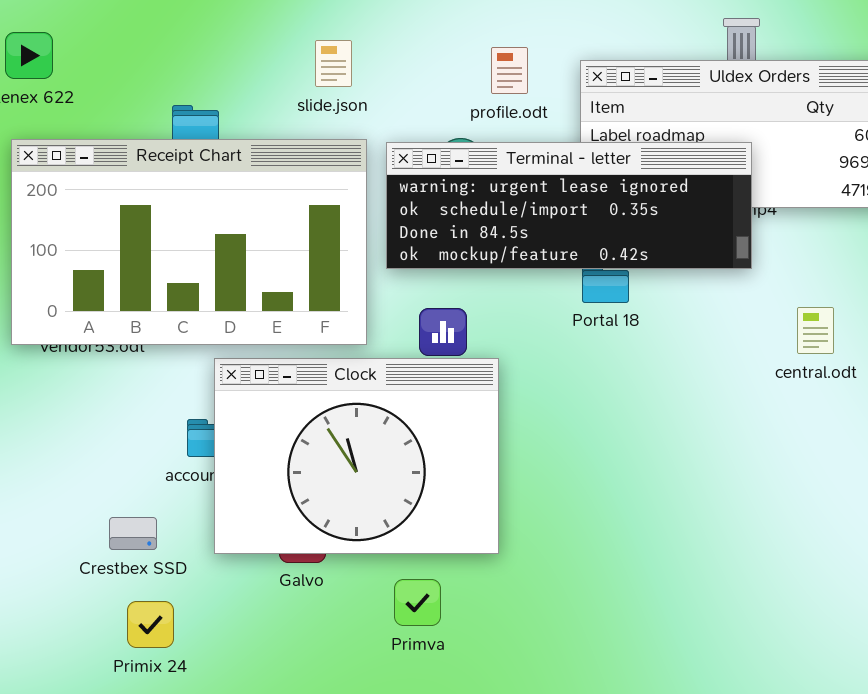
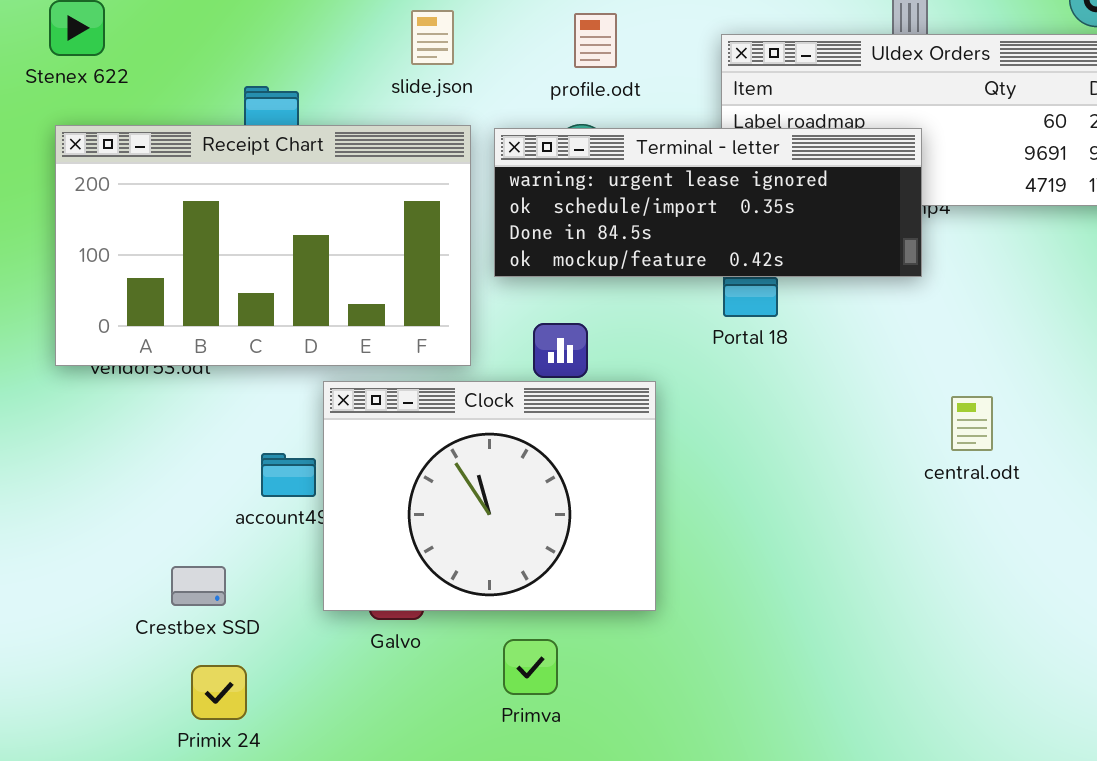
profile.odt: [491,47,528,94] -> [574,13,617,68], moved
central.odt: [797,307,834,354] -> [951,396,993,451], moved
Clock: [214,358,499,554] -> [323,381,656,611], moved

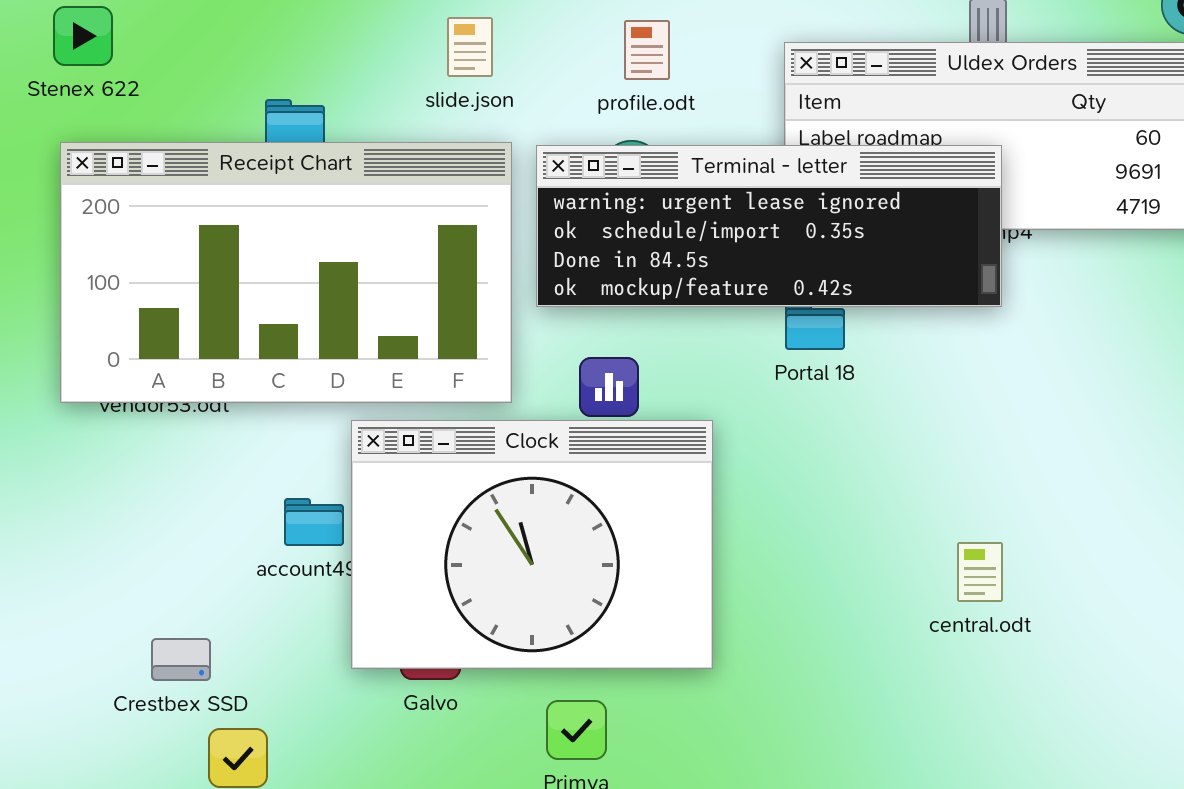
central.odt: [951,396,993,451] -> [957,542,1003,602], moved
Crestbex SSD: [171,566,226,606] -> [151,638,211,681], moved

